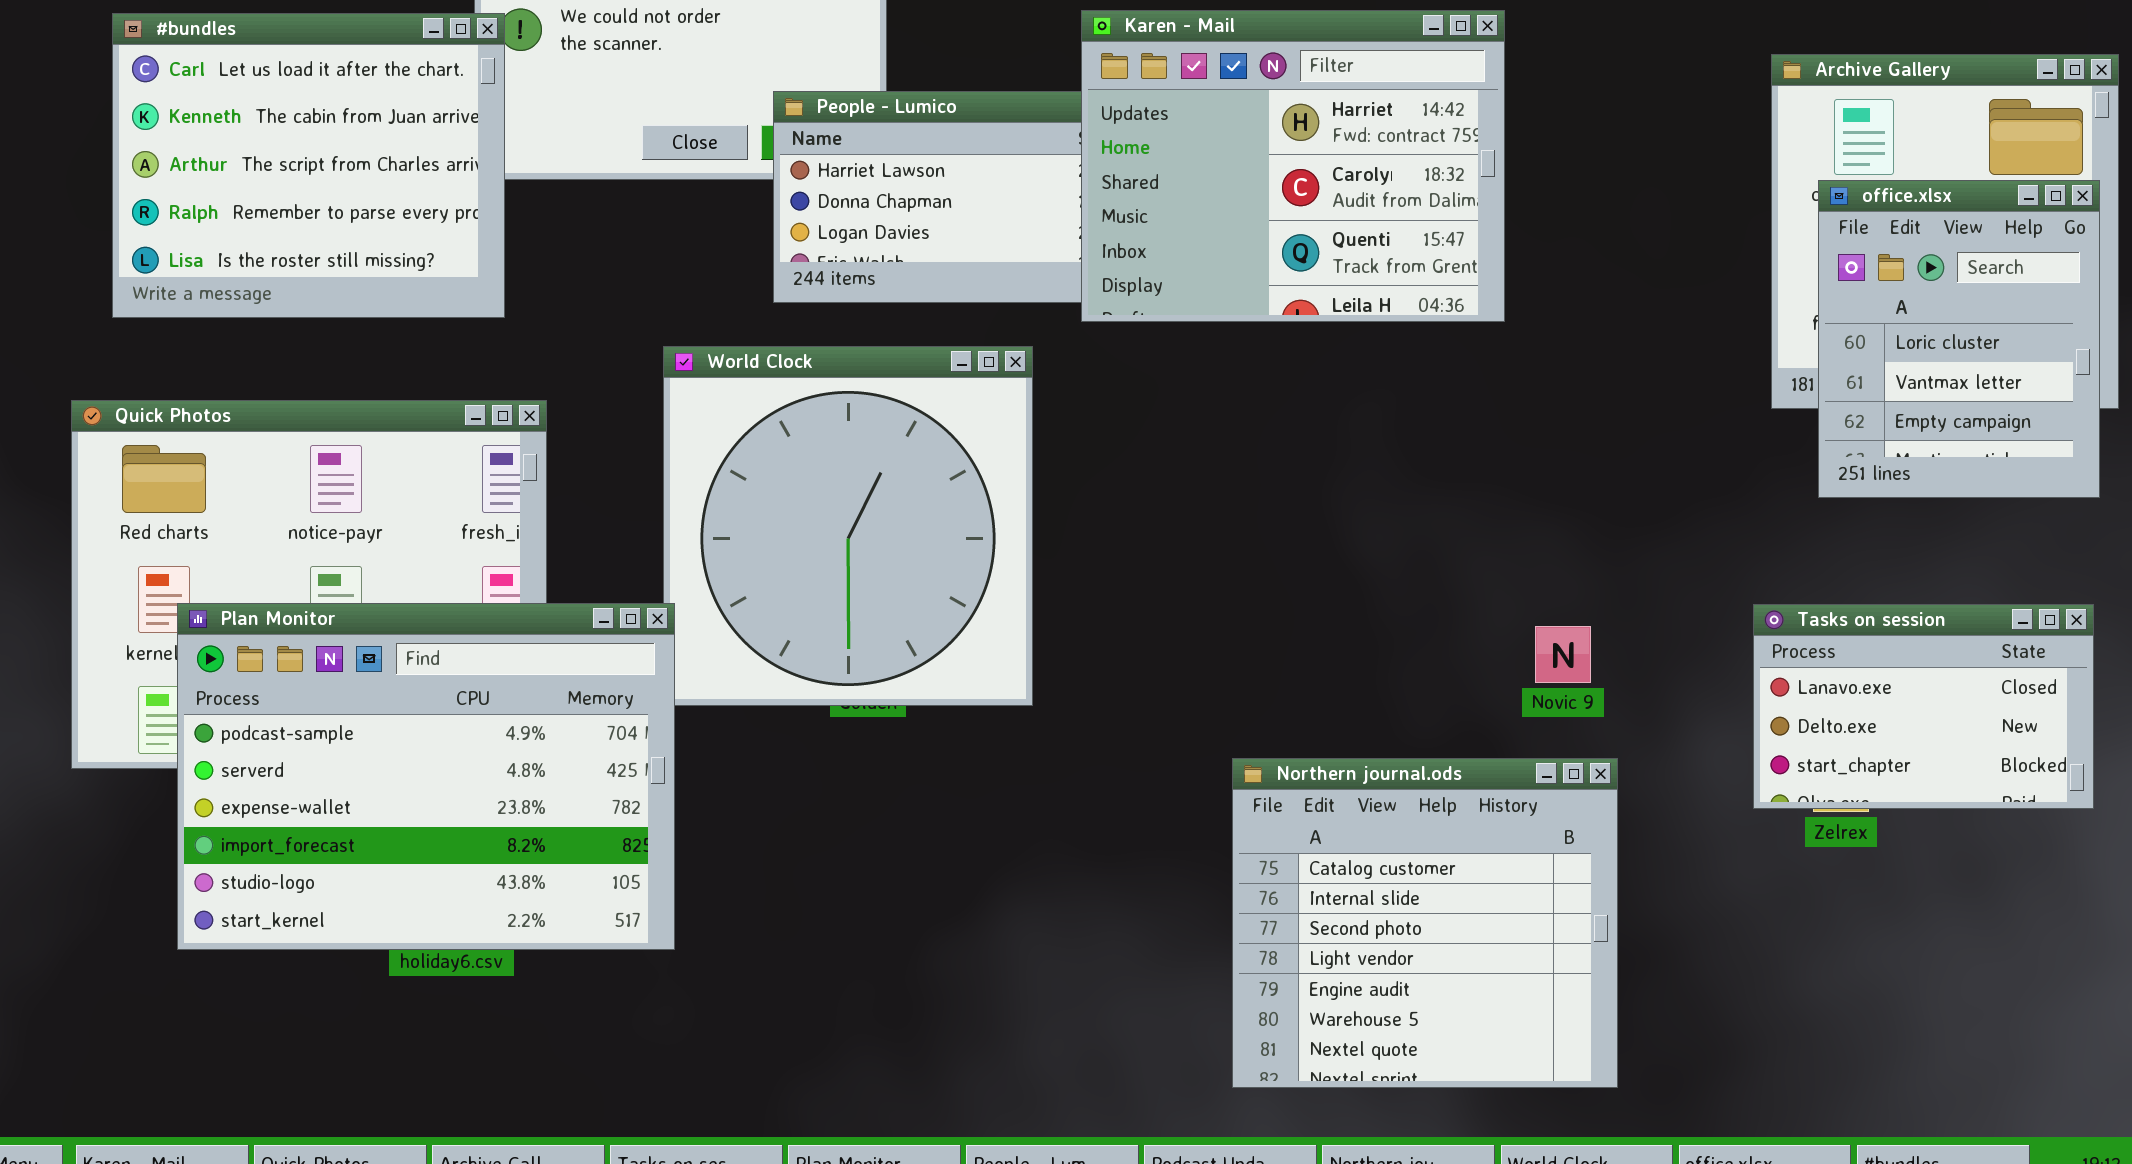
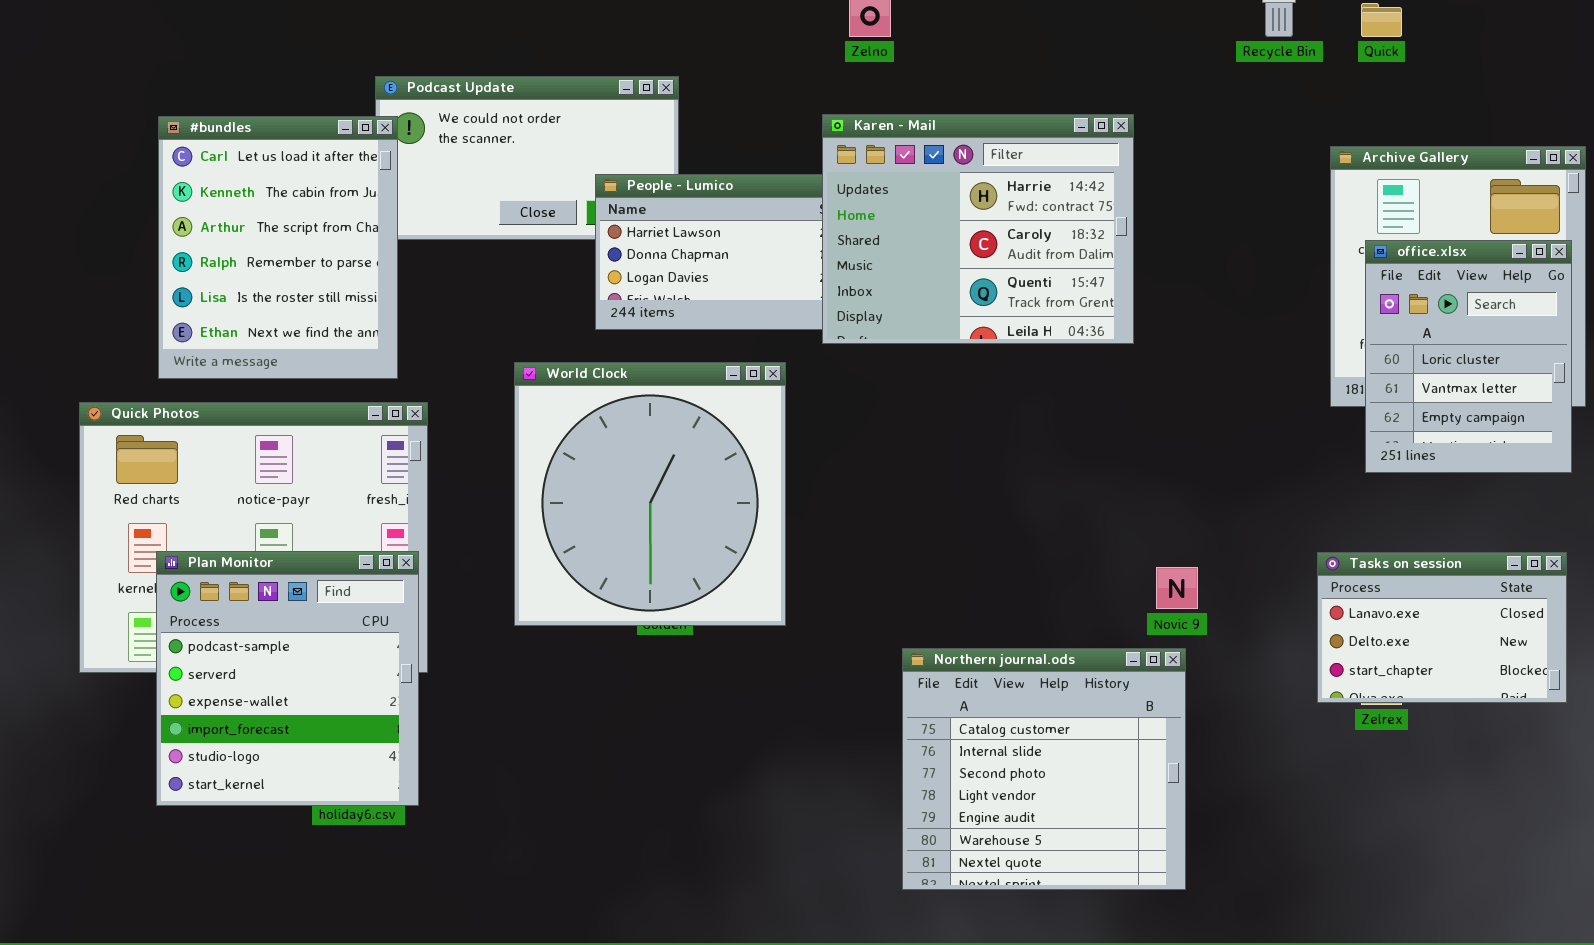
#bundles: [112,13,505,318] -> [158,116,398,379], resized
Plan Monitor: [177,603,675,950] -> [156,551,419,806], resized
Northern journal.ods: [1232,758,1618,1088] -> [902,648,1186,890], moved

